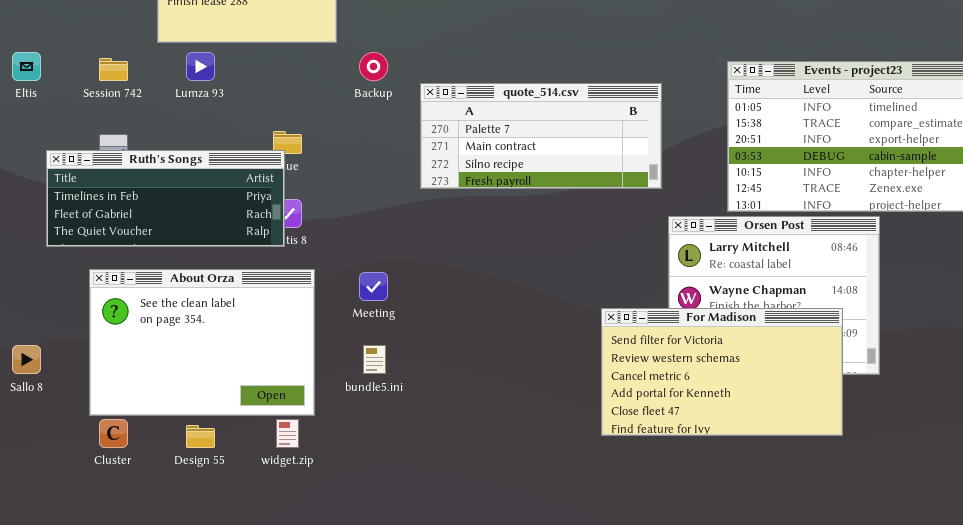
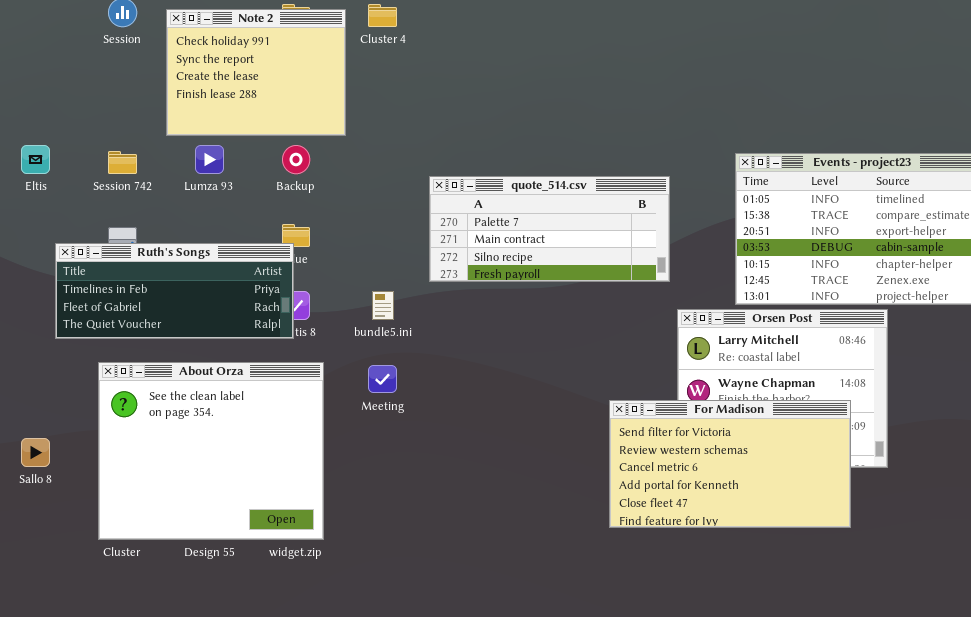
Backup: [359,52,388,81] -> [282,145,310,174], moved
About Orza: [89,269,315,416] -> [98,362,324,540], resized
bundle5.ini: [363,345,386,374] -> [372,291,394,320], moved

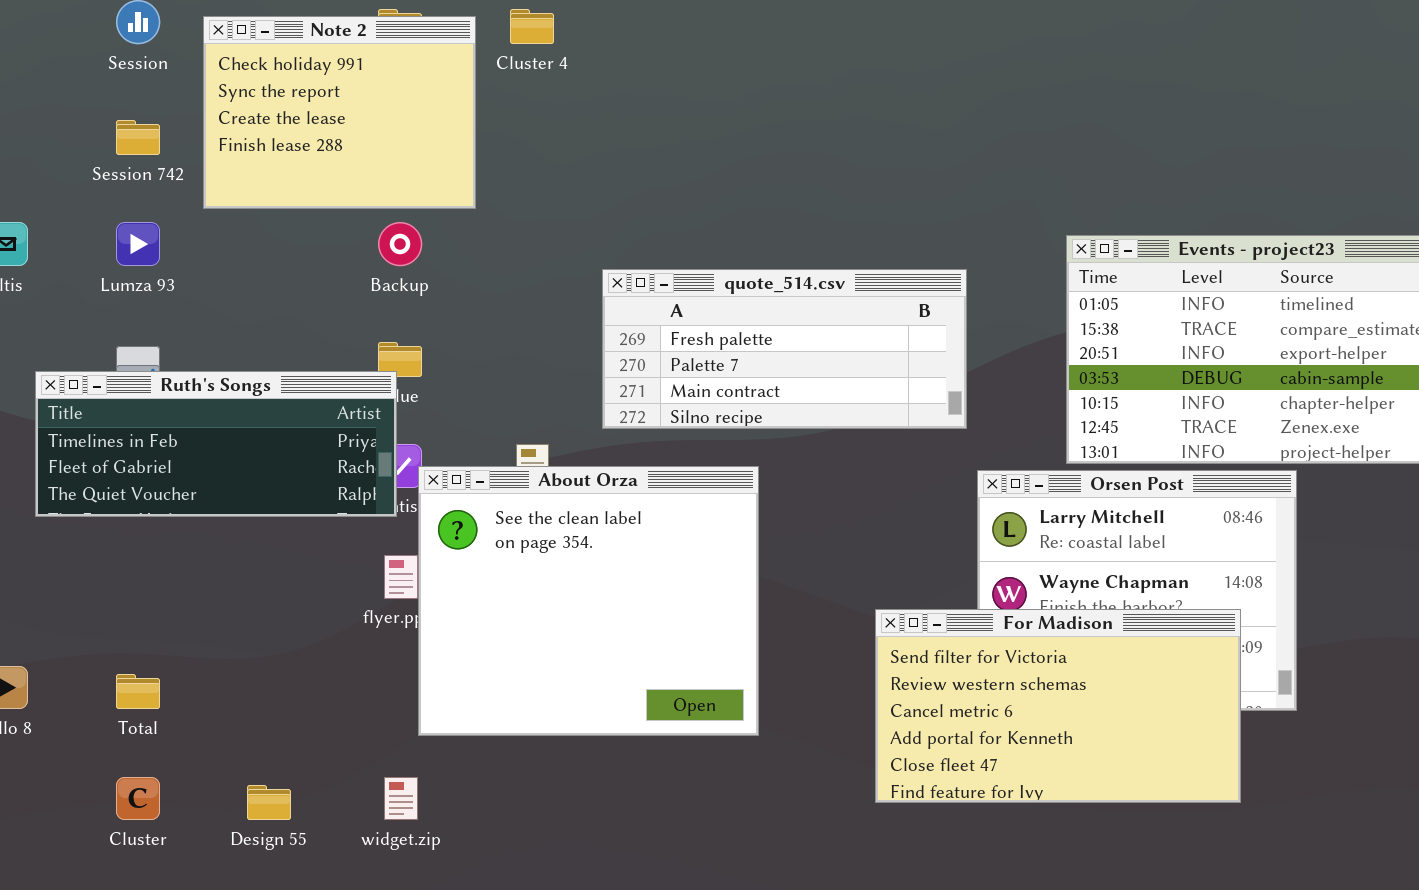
Lumza 93: [195,145,224,174] -> [116,222,160,266], moved
Session 742: [108,151,137,174] -> [116,120,160,155], moved
quote_514.csv: [429,176,670,282] -> [602,269,967,429], scrolled up 1 row
About Orza: [98,362,324,540] -> [418,466,759,736], moved

